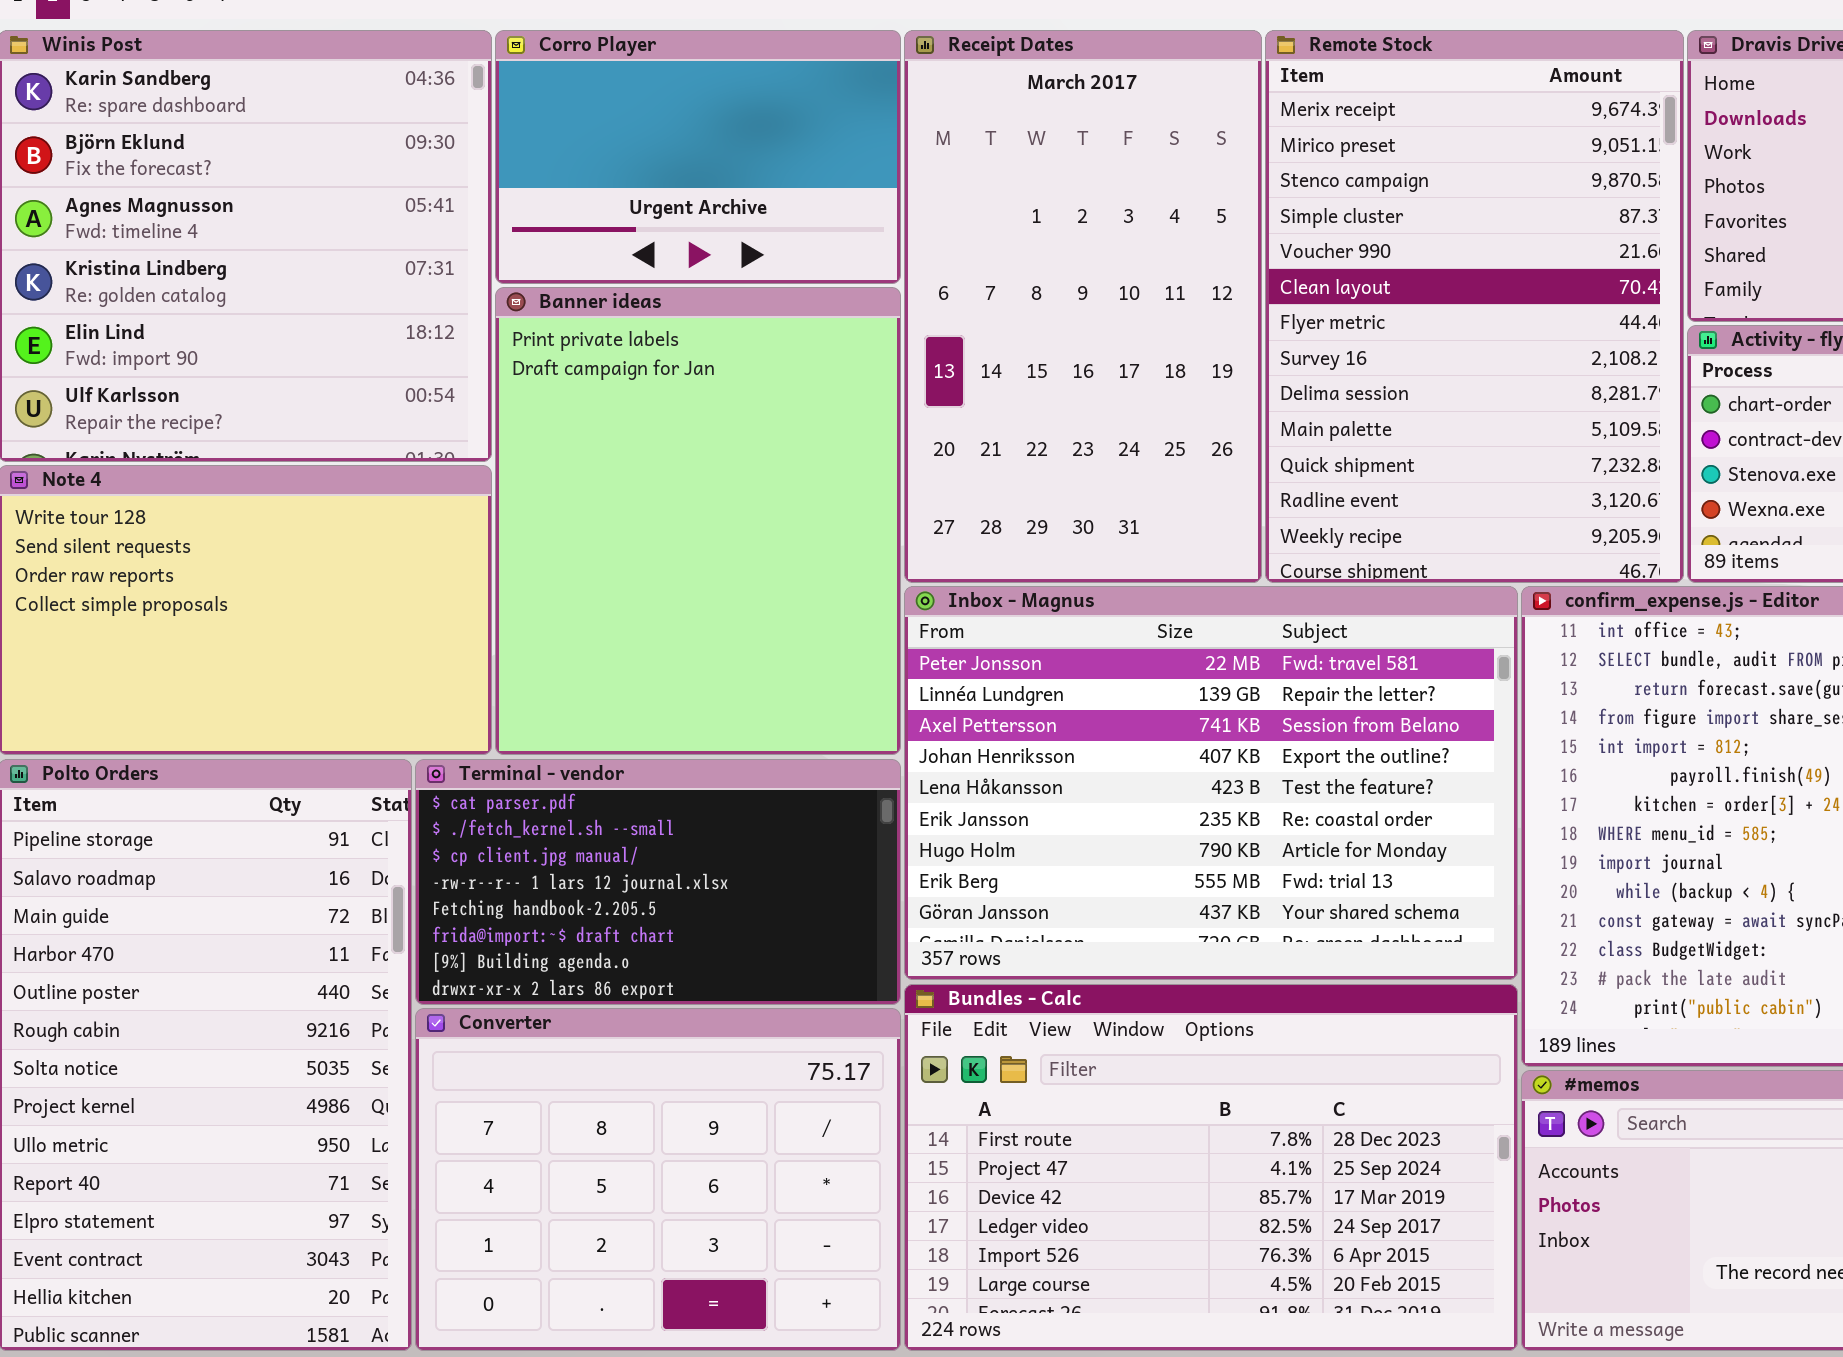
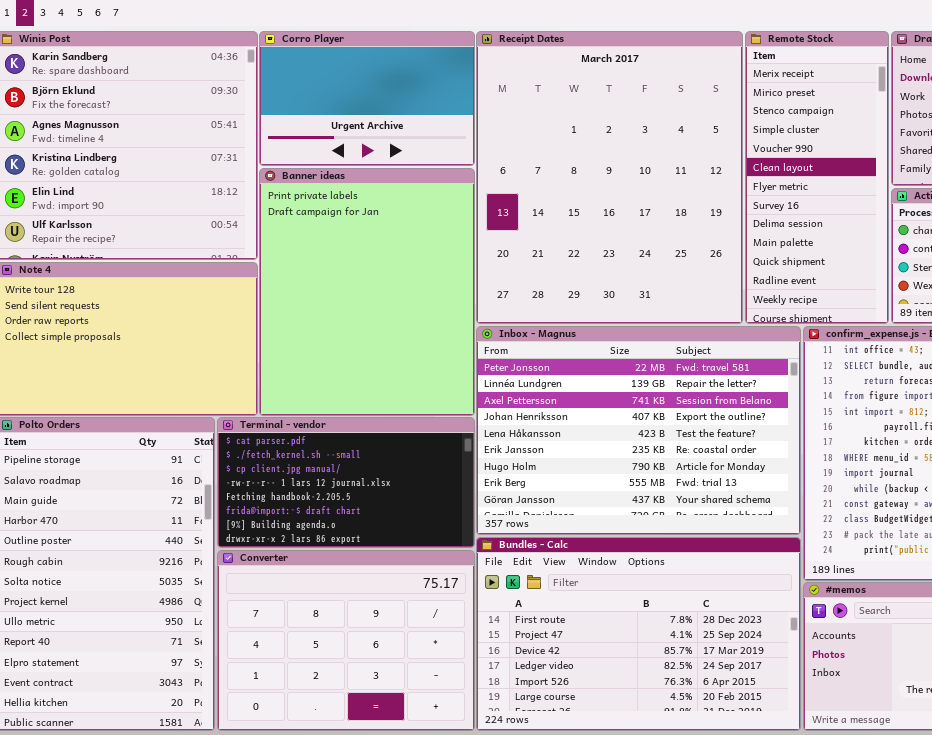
Receipt Dates: [904,30,1262,583] -> [476,31,743,324], resized
Remote Stock: [1265,30,1684,583] -> [745,31,889,324], resized

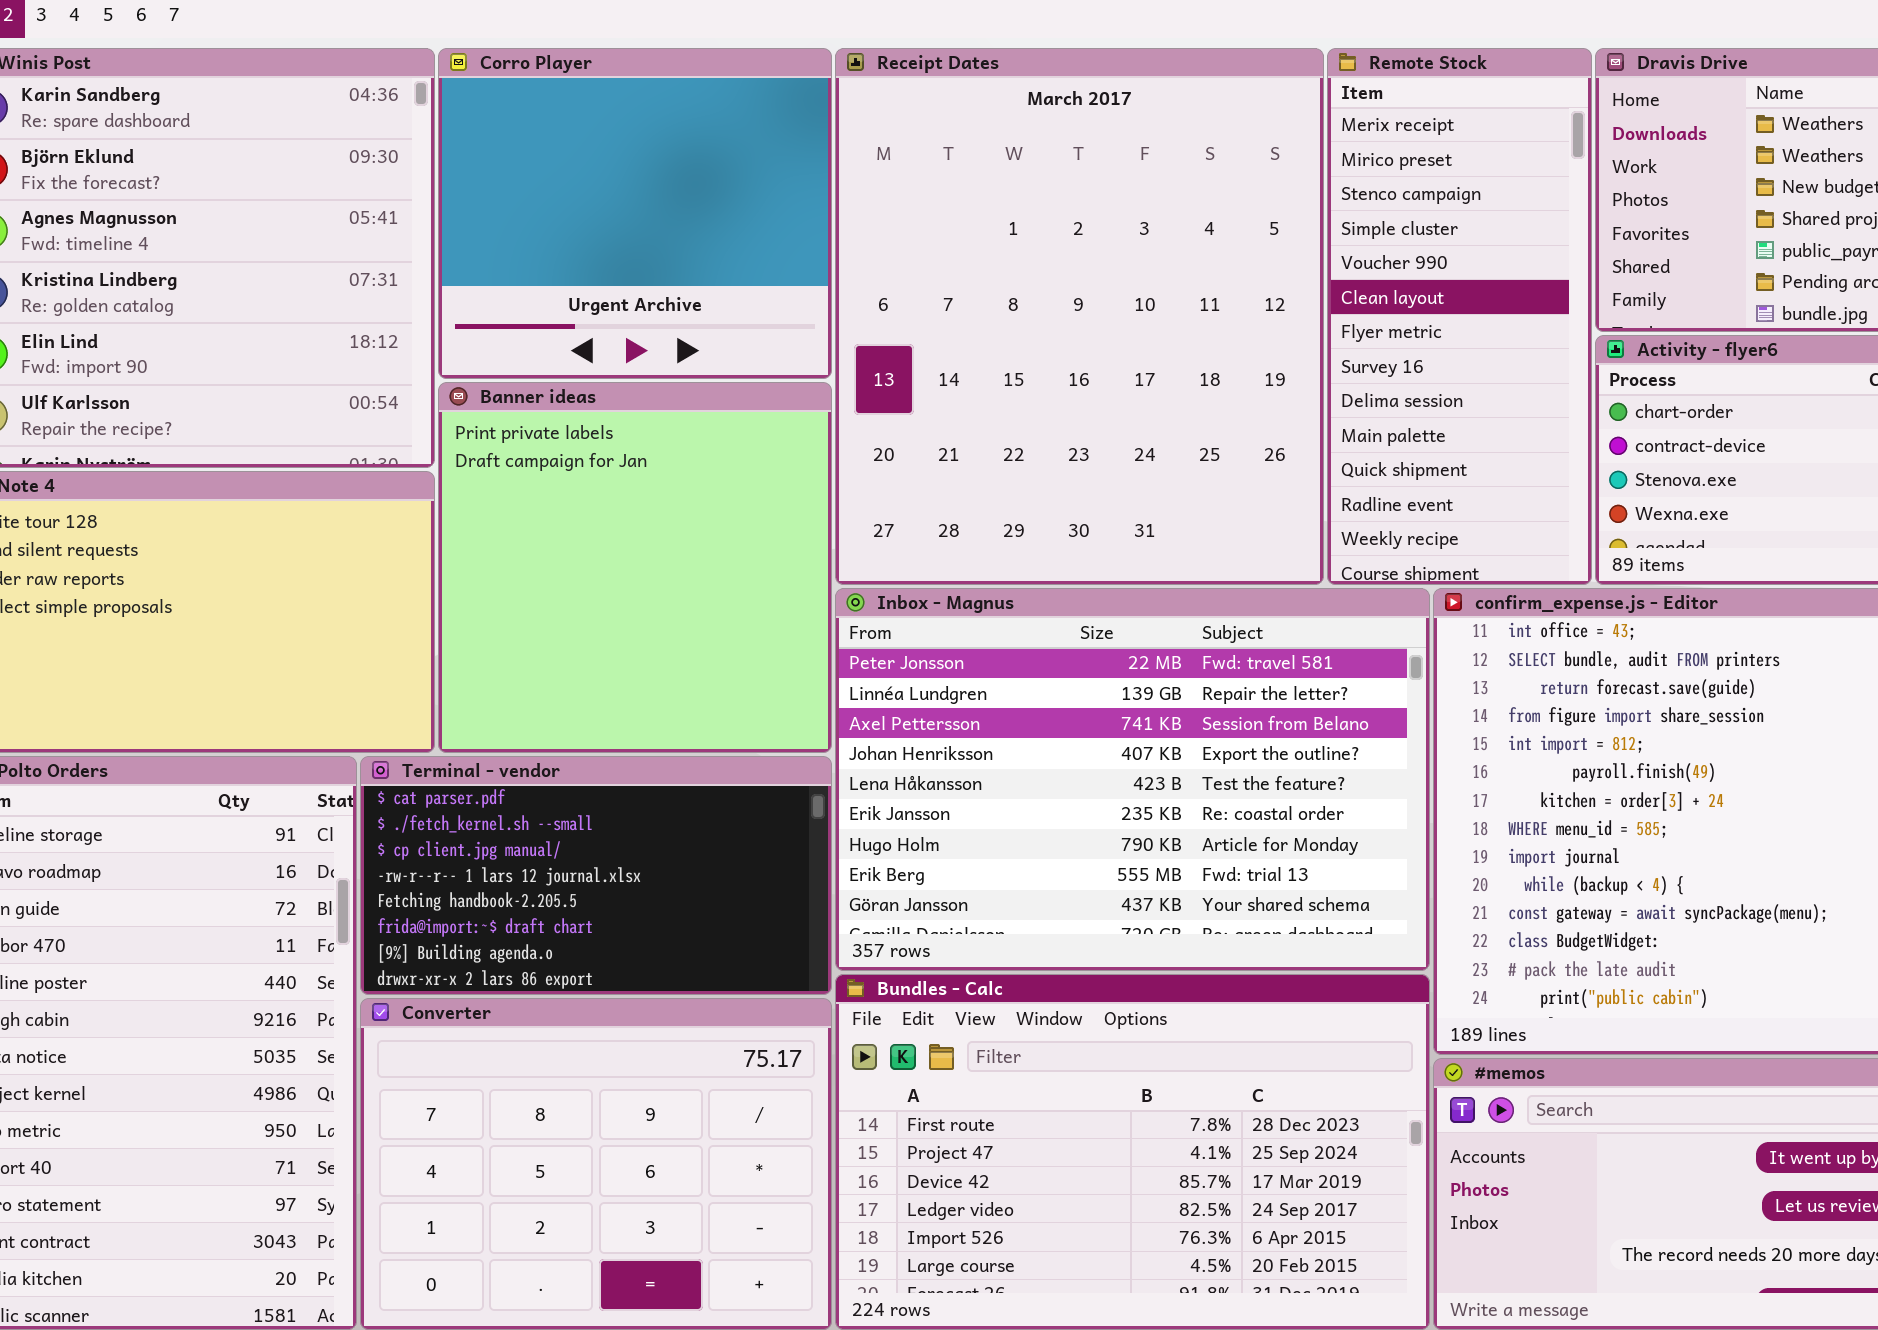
Corro Player: [259,31,475,166] -> [438,48,832,379], resized
Banner ideas: [259,168,475,416] -> [438,382,832,753], resized

